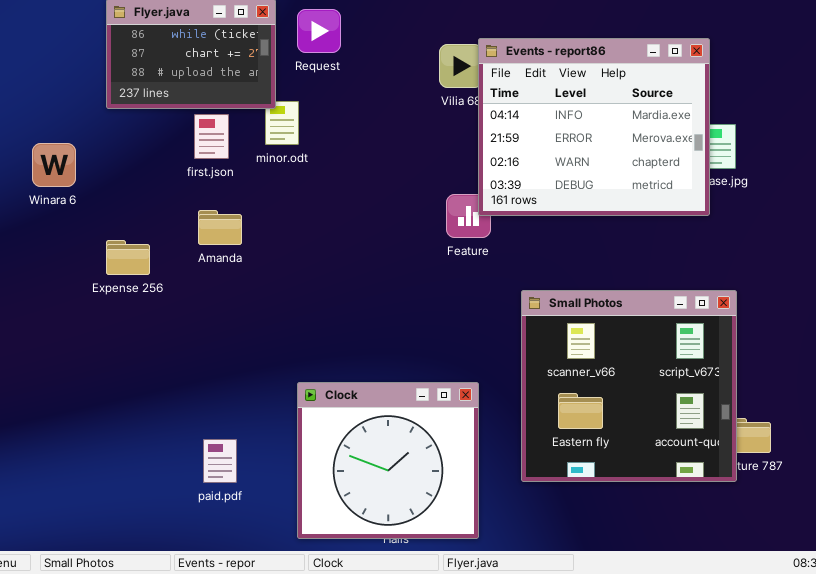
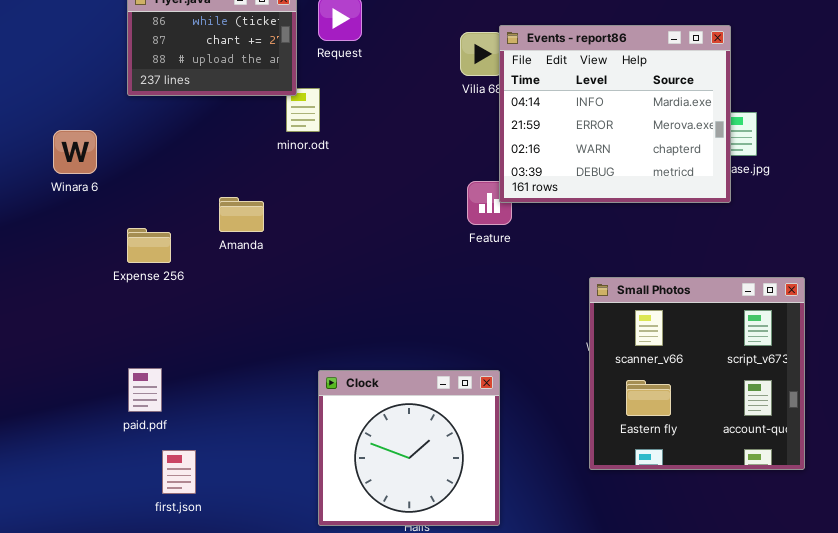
first.json: [194,114,229,159] -> [162,450,196,494], moved
Small Photos: [521,290,737,482] -> [589,277,805,470], moved
paid.pdf: [203,439,237,483] -> [128,368,162,412], moved

